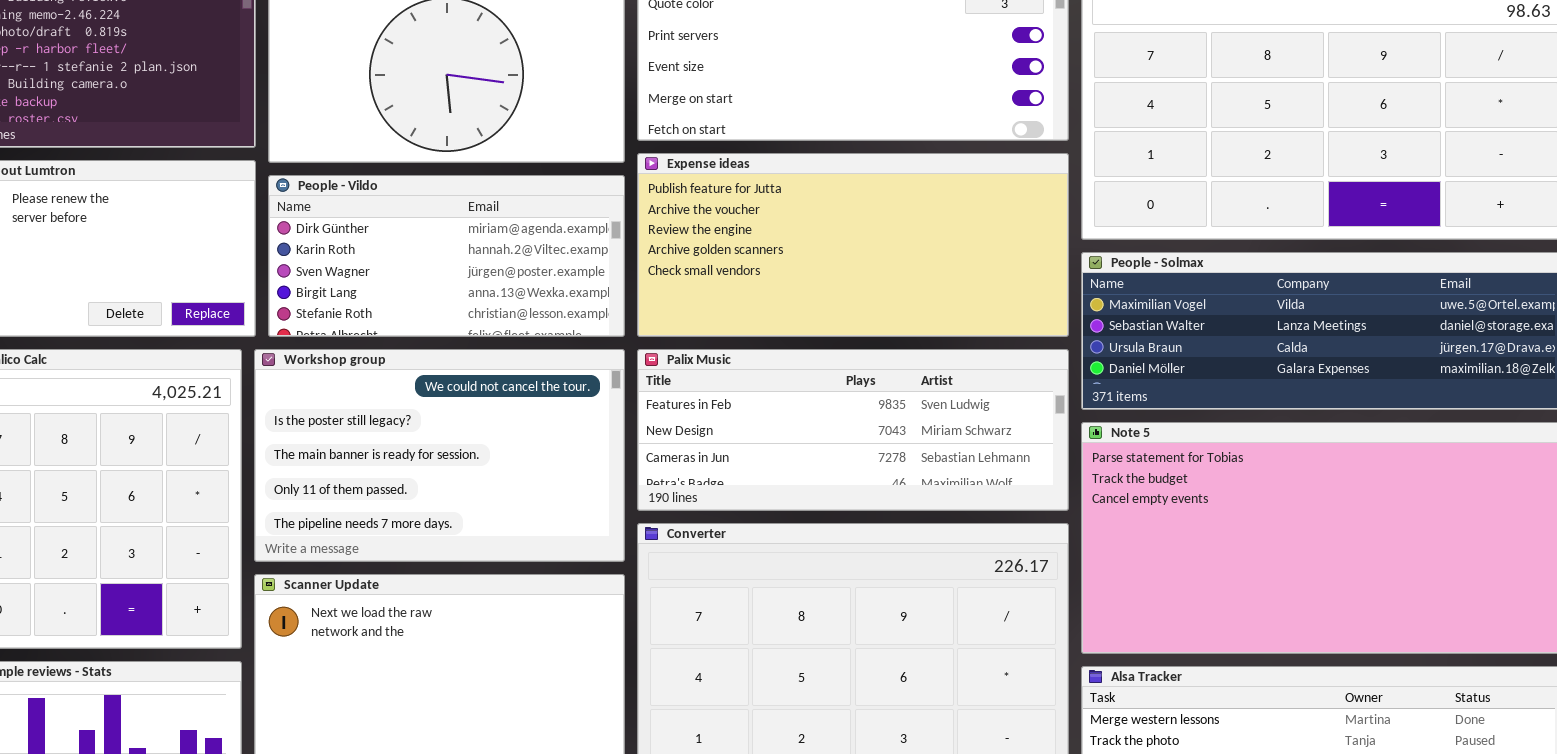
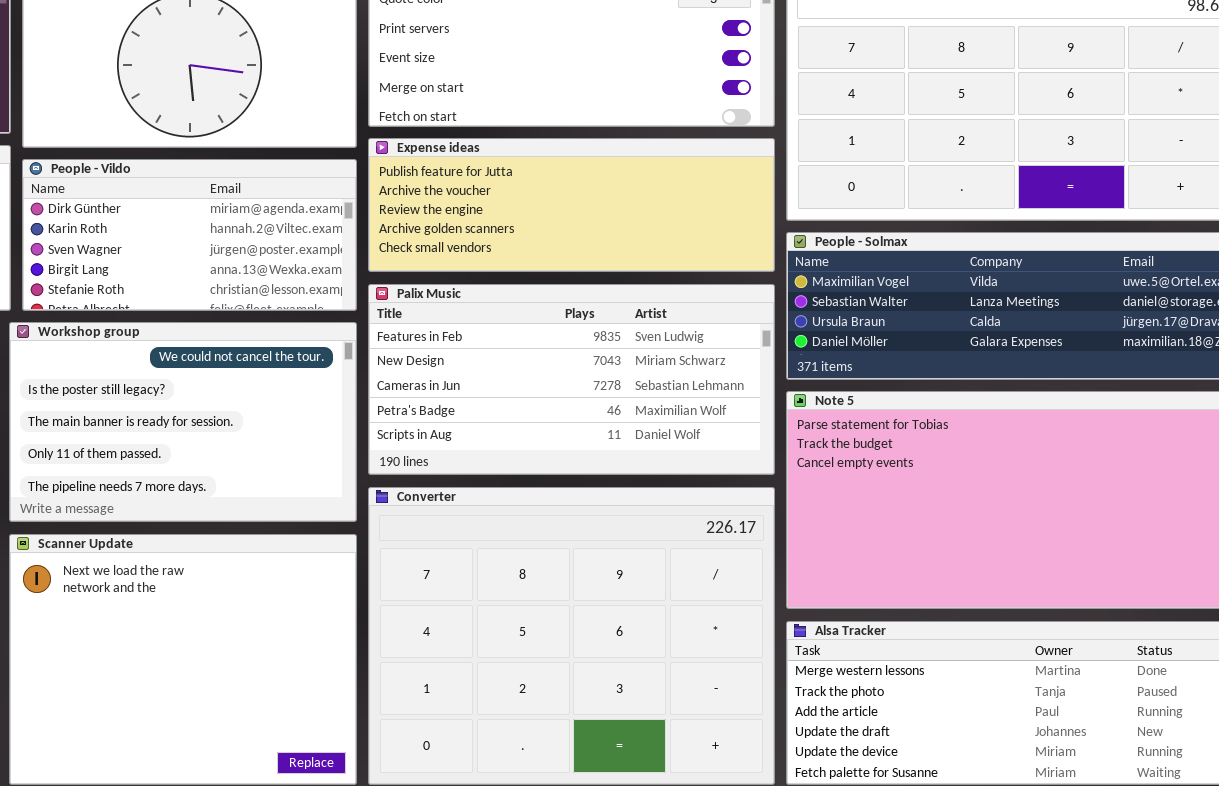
Expense ideas: [637,153,1069,337] -> [368,138,775,272], resized
Palix Music: [637,349,1069,511] -> [368,284,775,475], resized

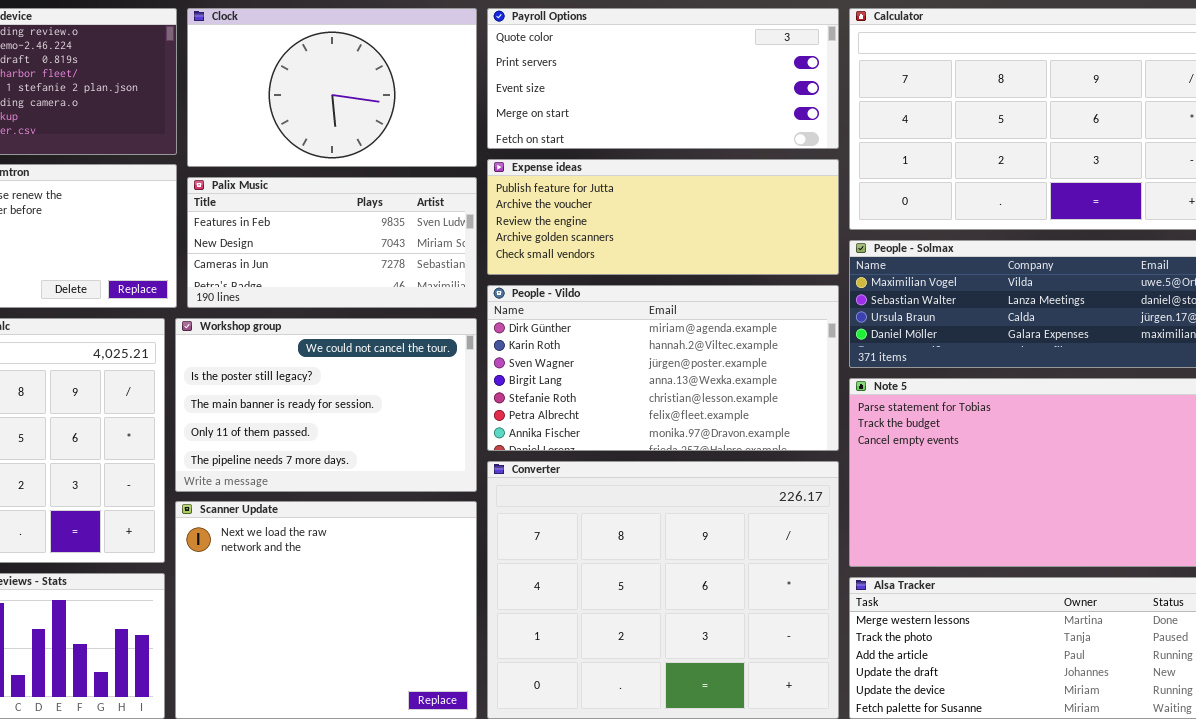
People - Vildo: [22,159,357,311] -> [487,285,839,451], moved, resized
Palix Music: [368,284,775,475] -> [187,177,477,308], moved, resized

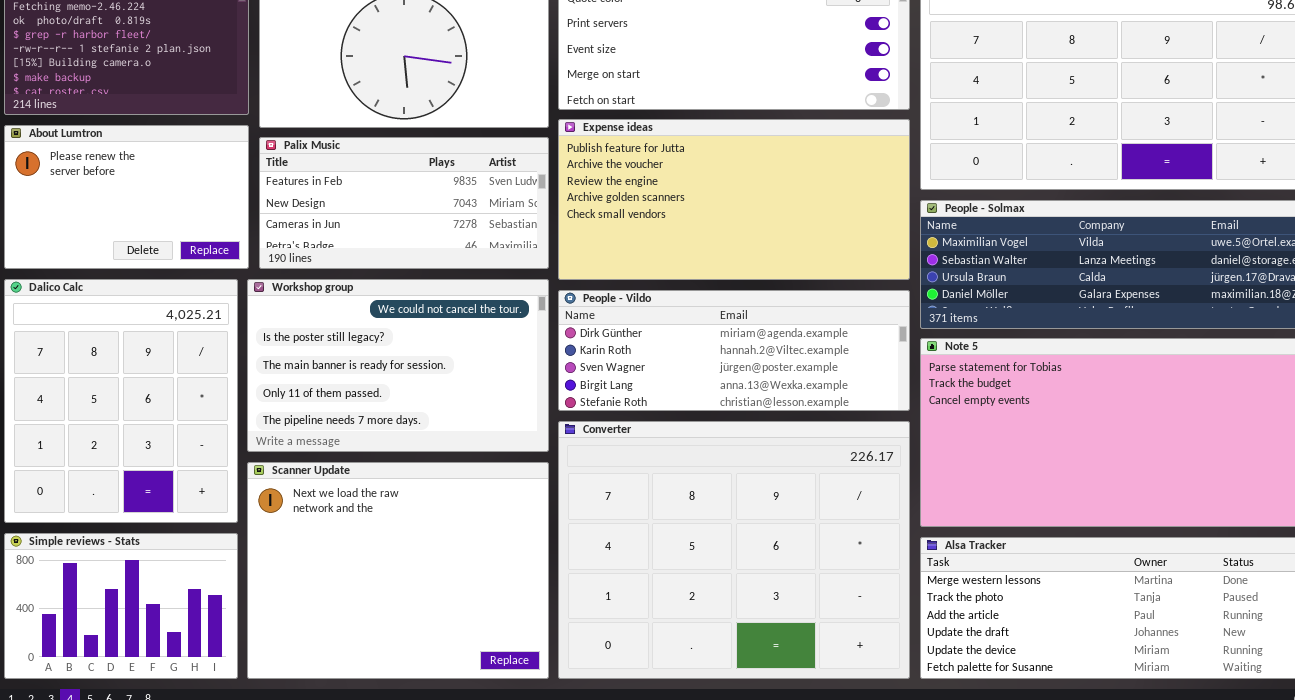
Expense ideas: [487,159,839,275] -> [558,119,910,280], resized
People - Vildo: [487,285,839,451] -> [558,290,910,411], resized

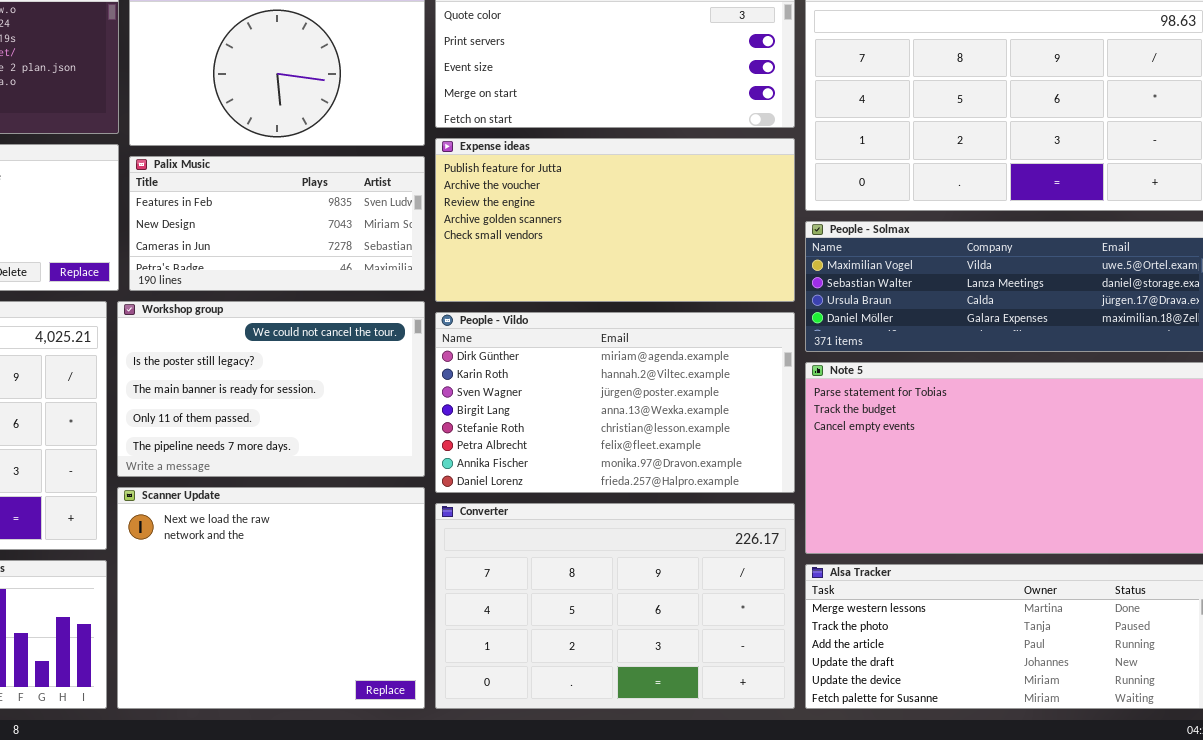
People - Vildo: [558,290,910,411] -> [435,312,795,493], resized
Converter: [558,421,910,679] -> [435,503,795,709], resized

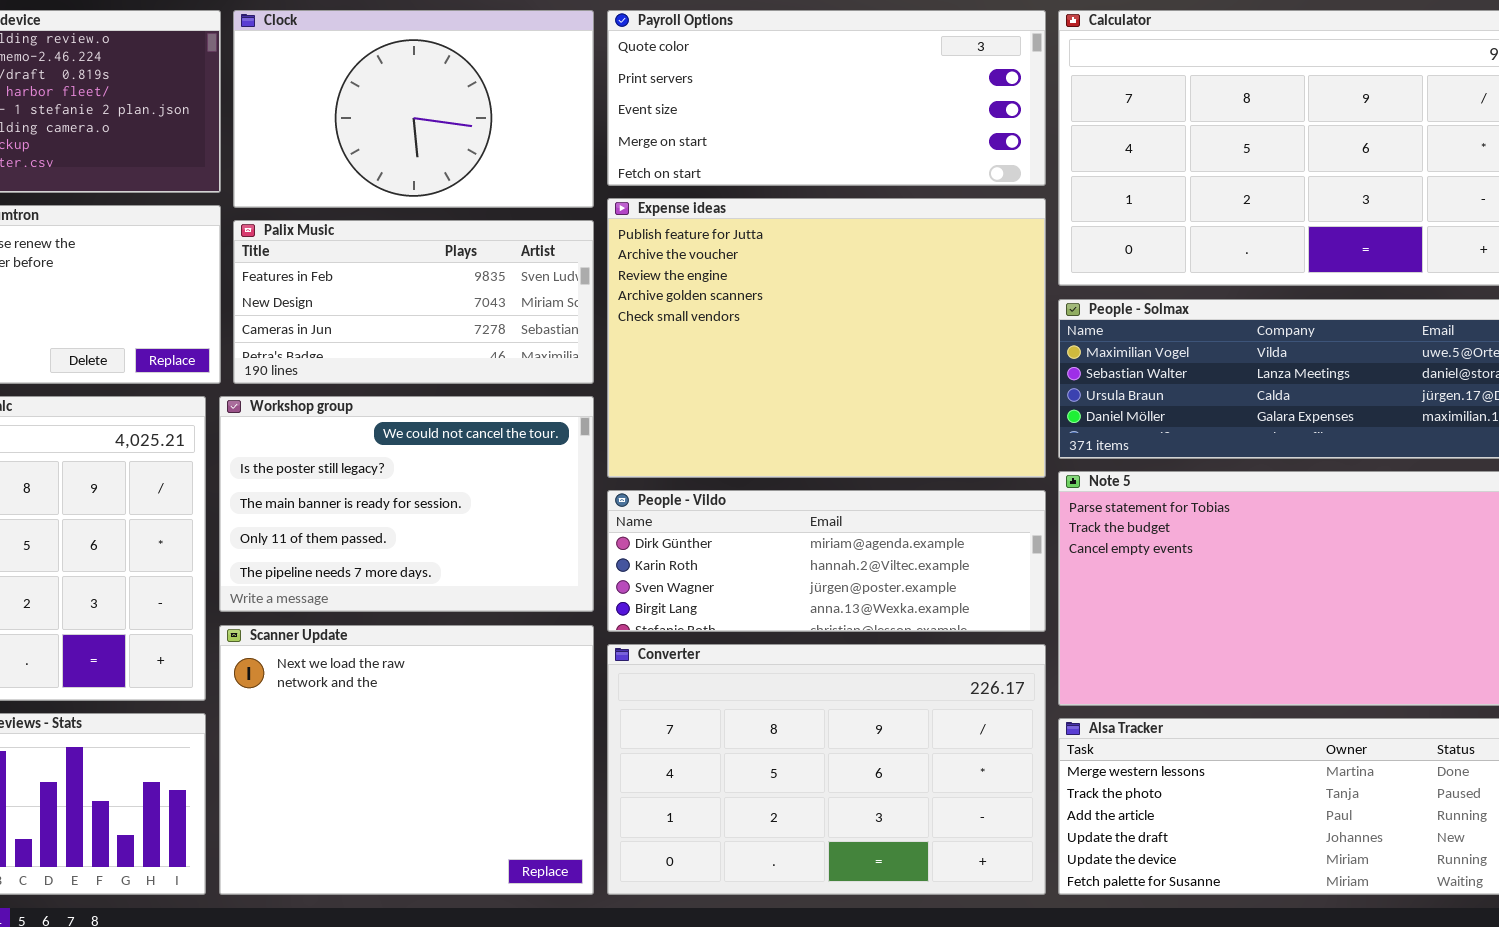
Expense ideas: [435,138,795,302] -> [607,198,1046,478], resized
People - Vildo: [435,312,795,493] -> [607,490,1046,632], resized

